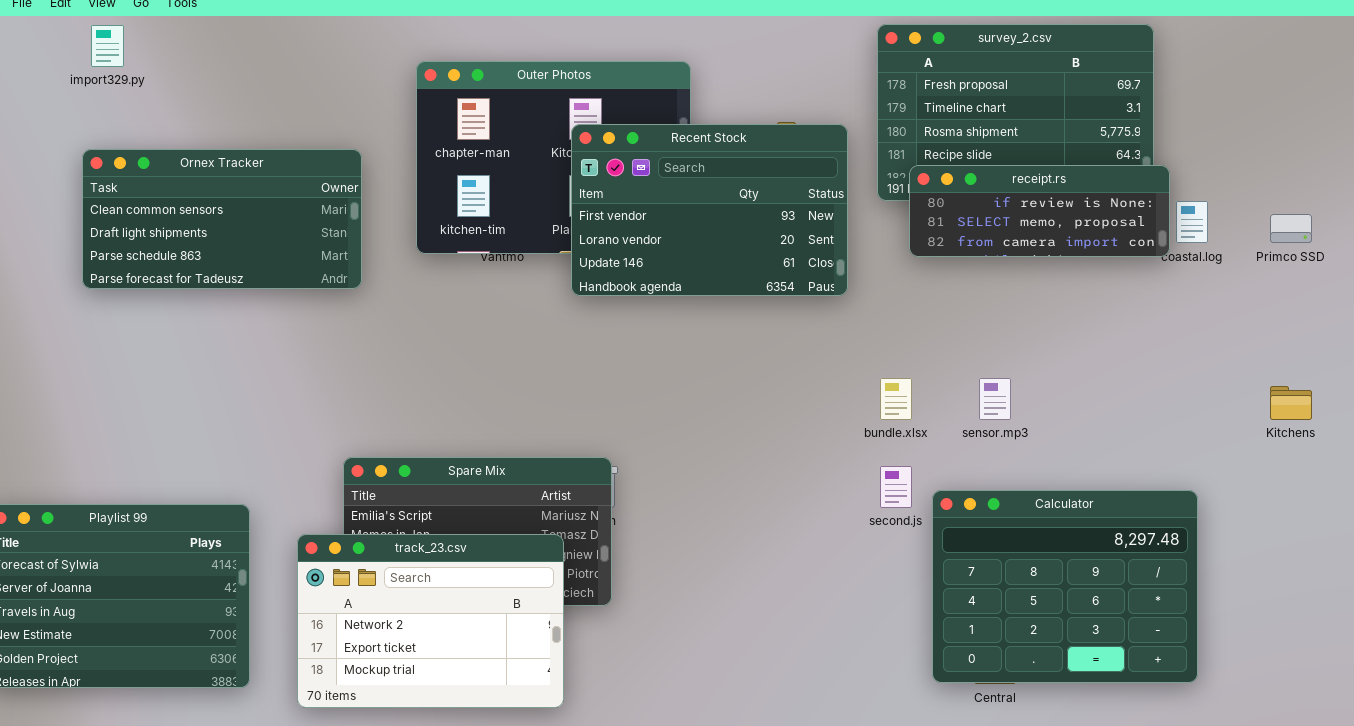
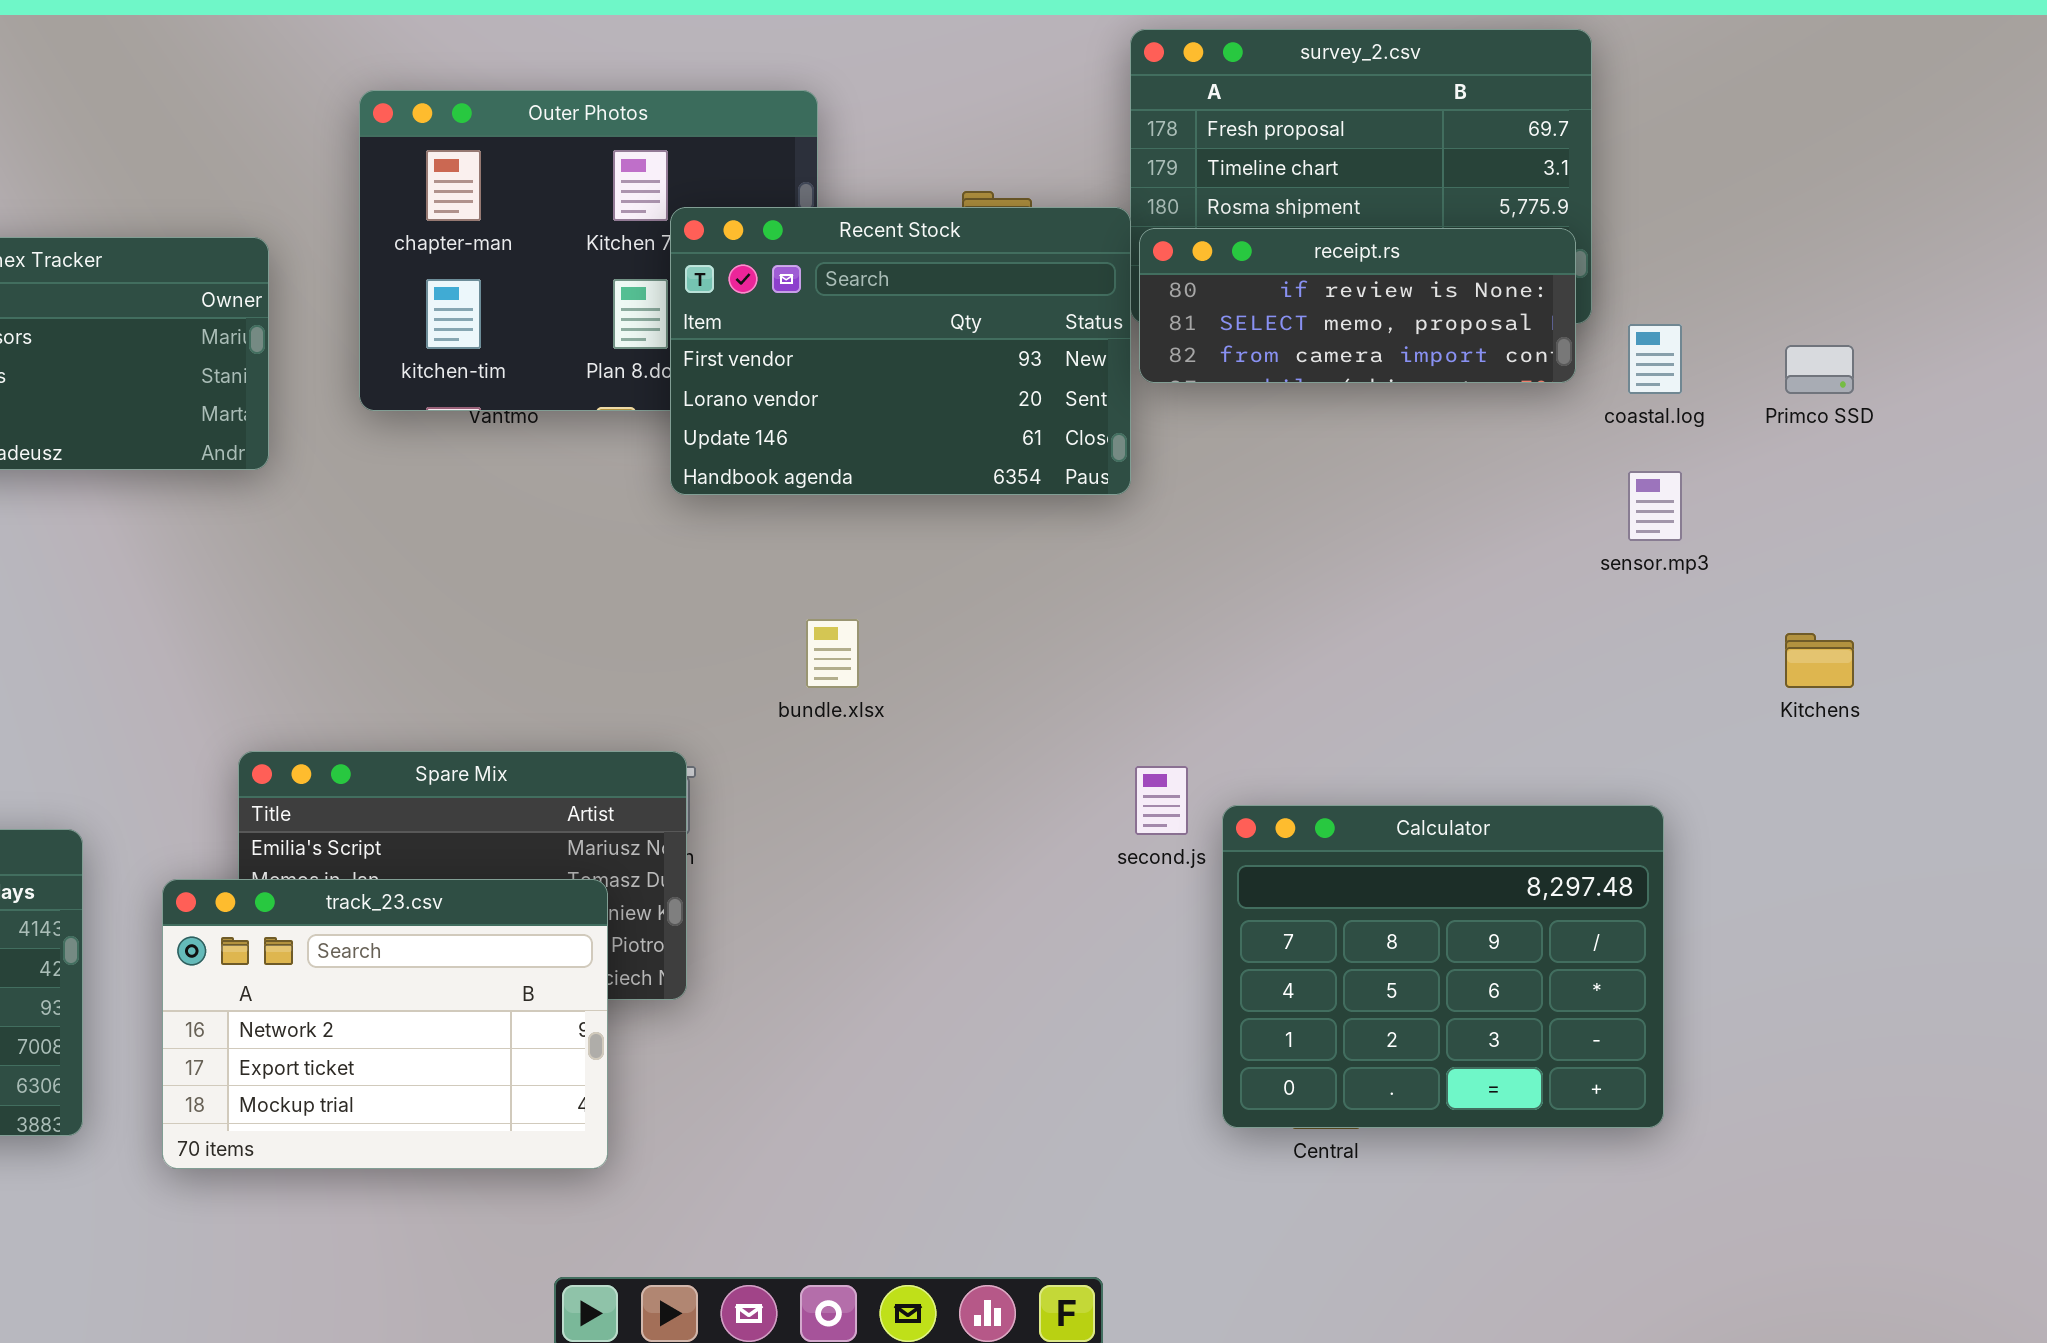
Recent Stock: [571,124,848,296] -> [670,207,1131,495], moved
receipt.rs: [909,165,1170,257] -> [1139,228,1576,383], moved
bundle.xlsx: [880,378,912,420] -> [806,619,859,688], moved
sensor.mp3: [979,378,1011,420] -> [1628,471,1682,541], moved

